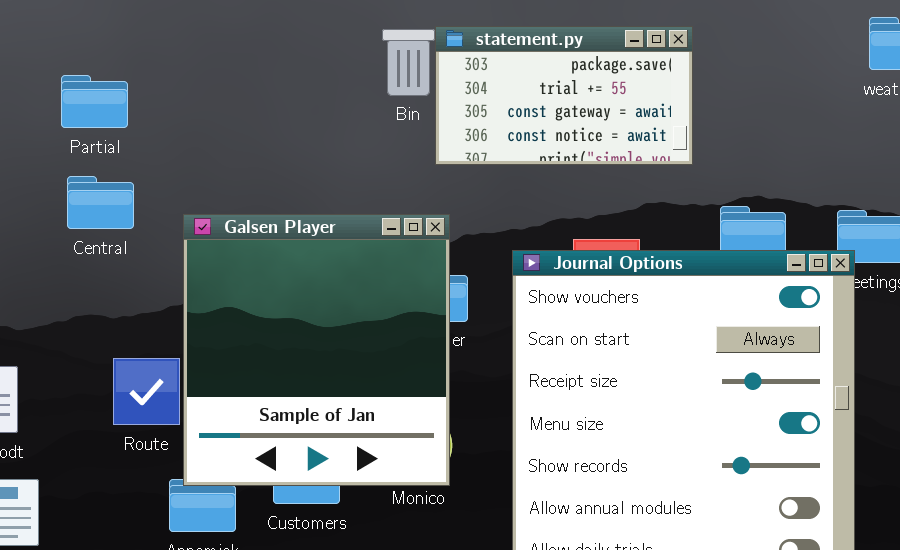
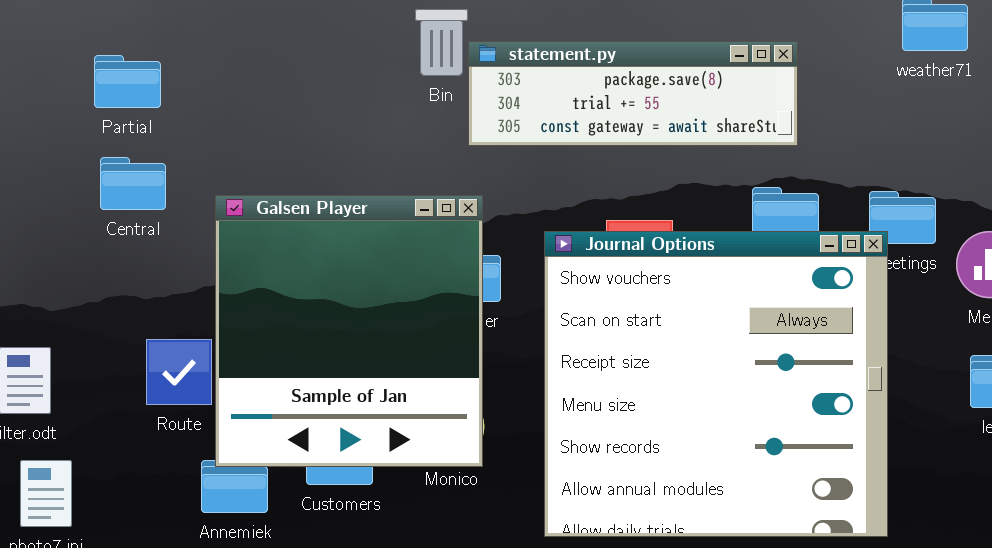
statement.py: [435,26,693,165] -> [468,41,798,146], resized

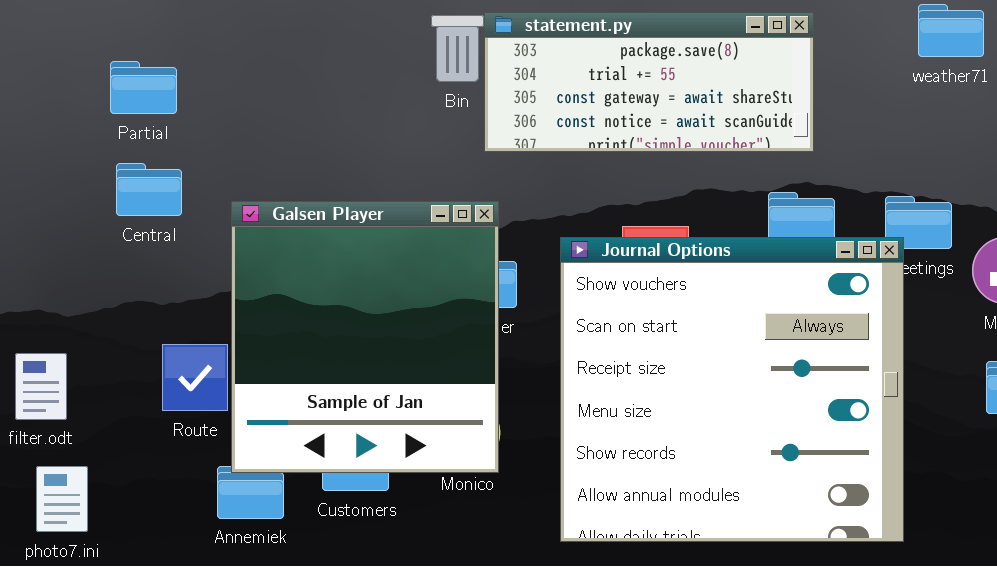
statement.py: [468,41,798,146] -> [484,12,814,152], resized

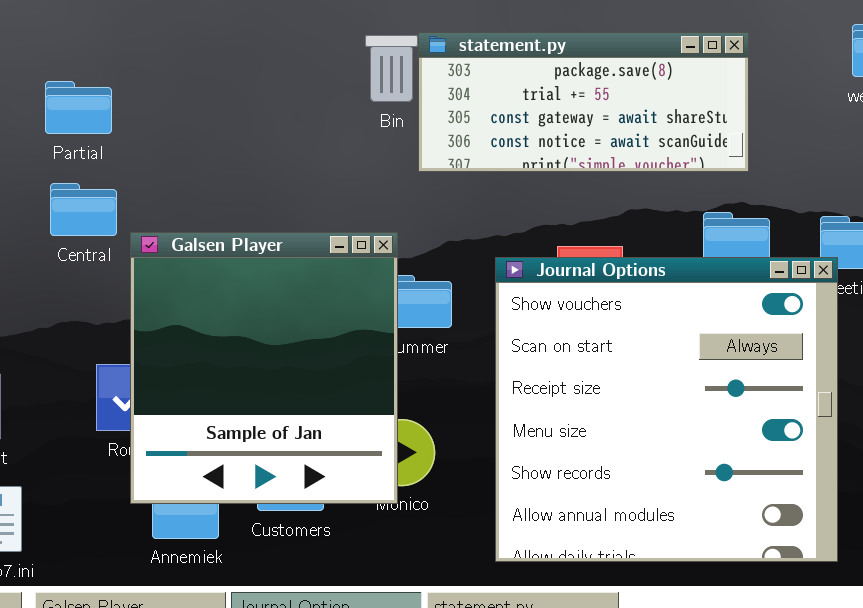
Galsen Player: [231,201,499,473] -> [130,232,398,504], moved

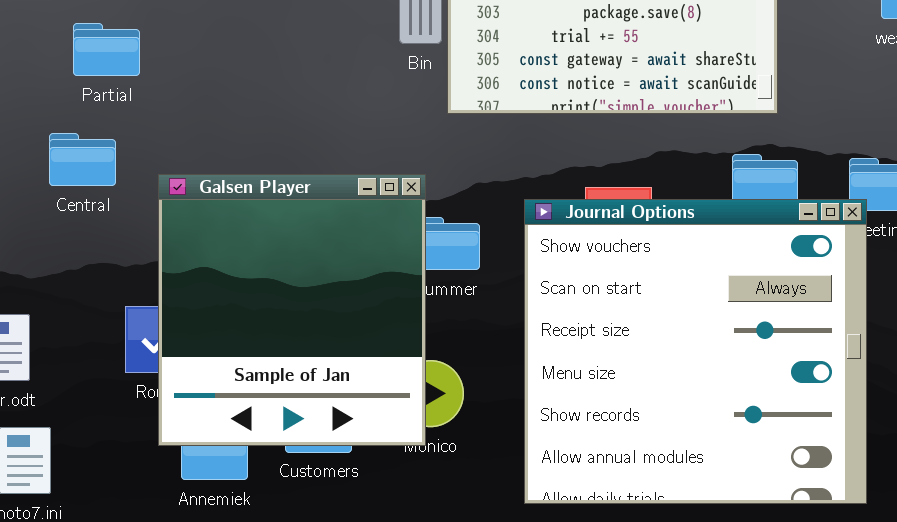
Central: [50,183,117,236] -> [49,133,116,186], moved

